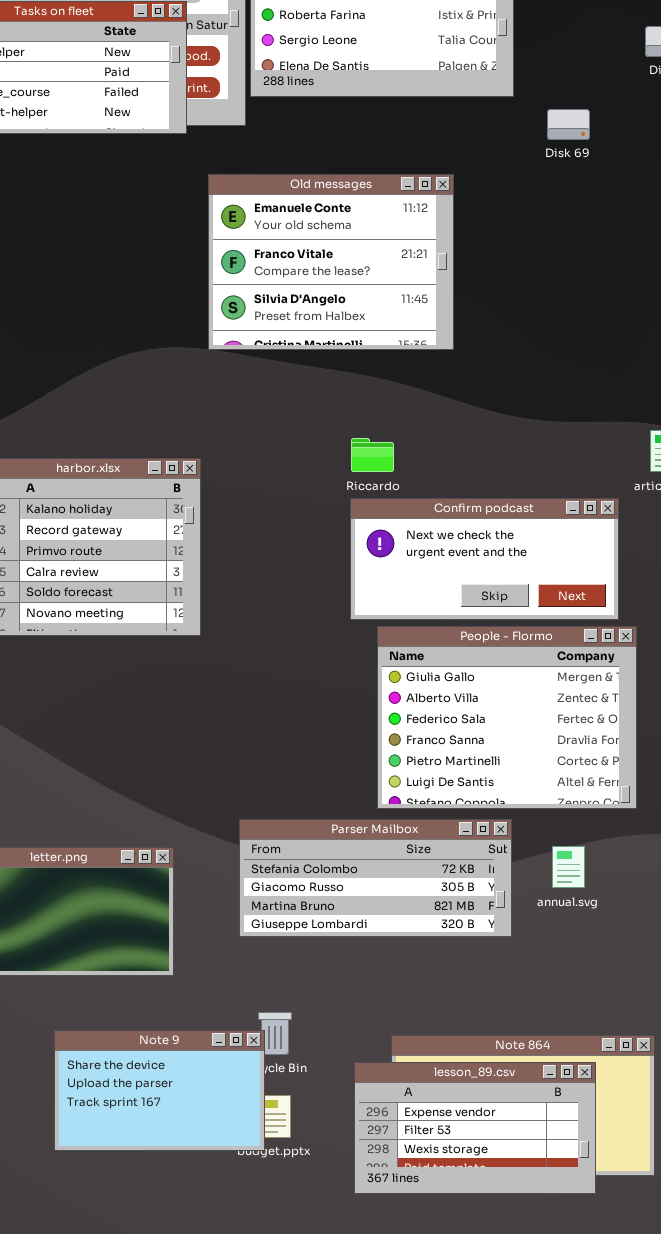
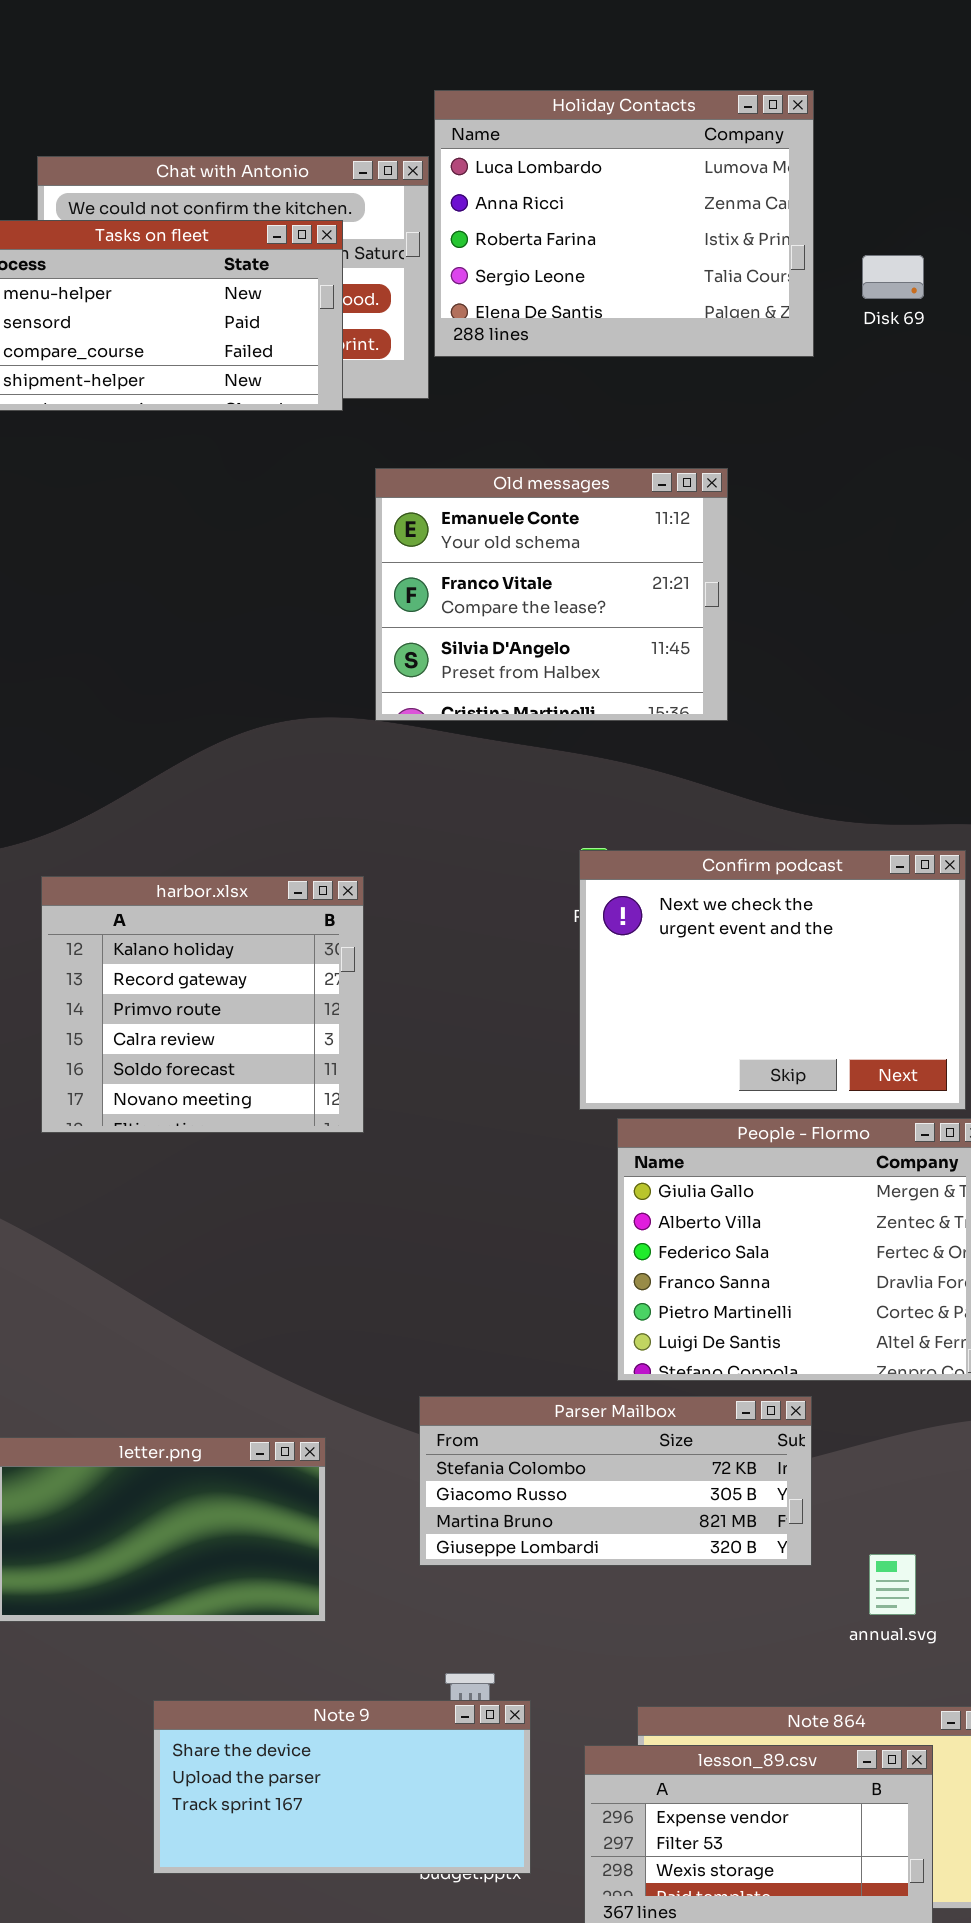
Disk 69: [547,109,590,140] -> [862,255,924,299], moved
Confirm podcast: [350,498,619,620] -> [579,850,966,1110], resized
annual.svg: [552,846,585,888] -> [869,1554,916,1615], moved
Note 9: [54,1030,265,1151] -> [153,1700,531,1874], resized

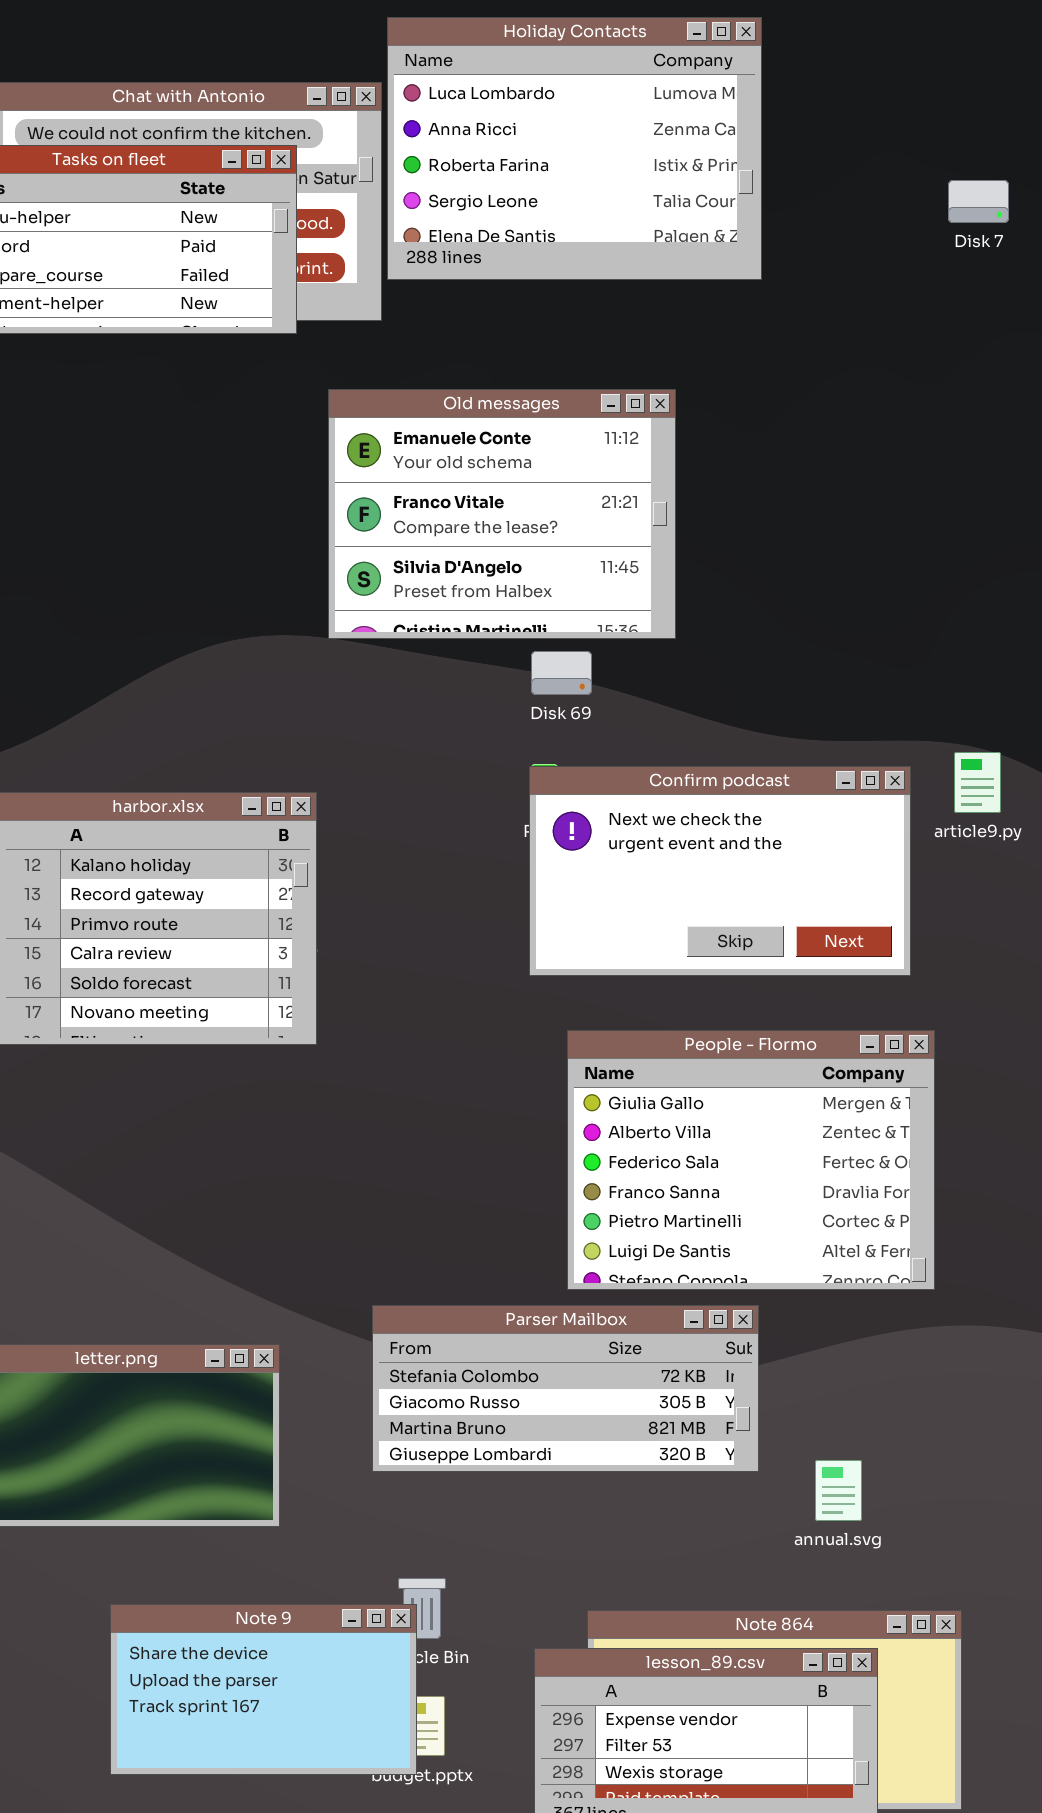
Disk 69: [862,255,924,299] -> [531,651,592,695], moved
Confirm podcast: [579,850,966,1110] -> [529,766,911,976], resized
Note 9: [153,1700,531,1874] -> [110,1604,417,1775], resized

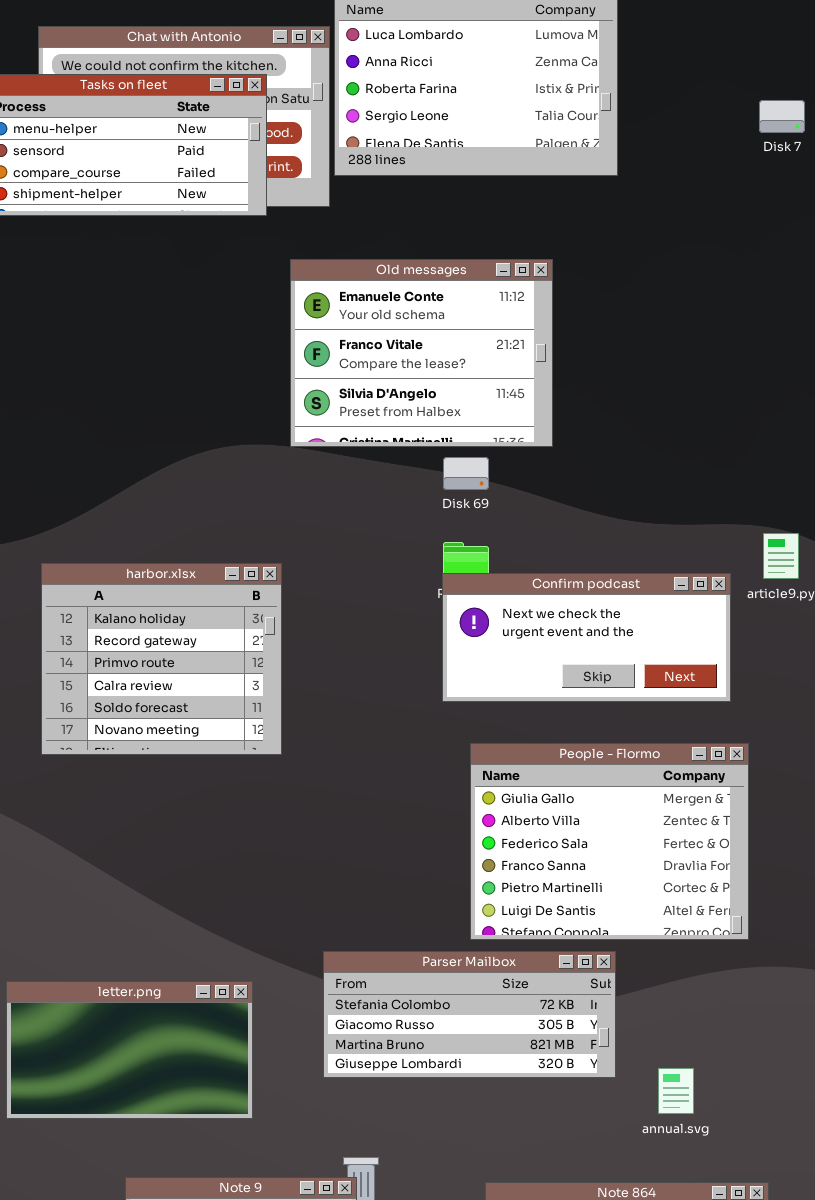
Confirm podcast: [529,766,911,976] -> [442,573,731,702], resized

